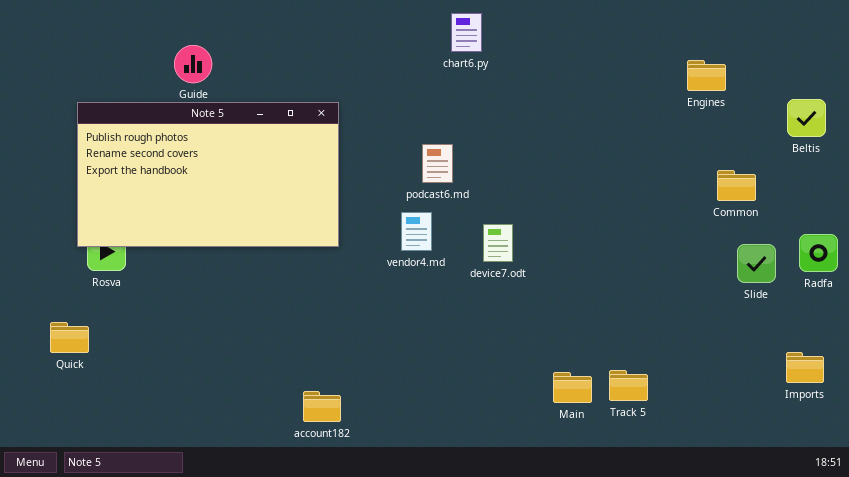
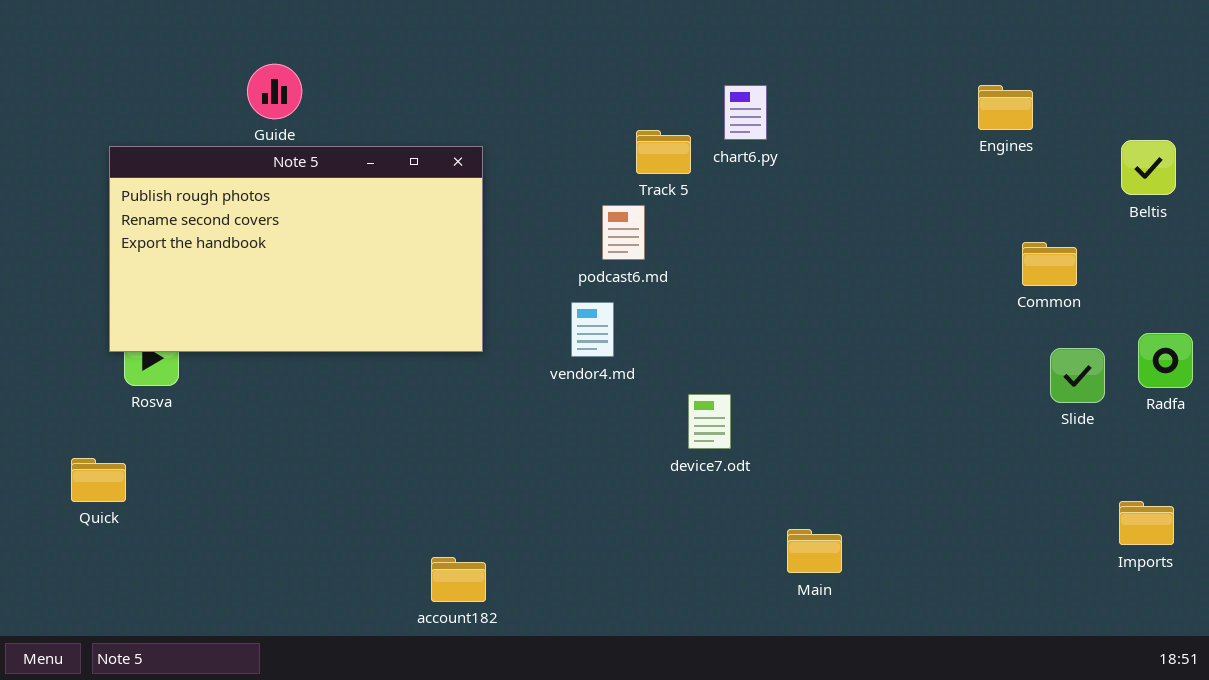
chart6.py: [451,13,482,52] -> [724,85,767,140], moved
device7.odt: [483,224,513,262] -> [688,394,731,449], moved
Track 5: [609,370,648,401] -> [636,130,691,174], moved

